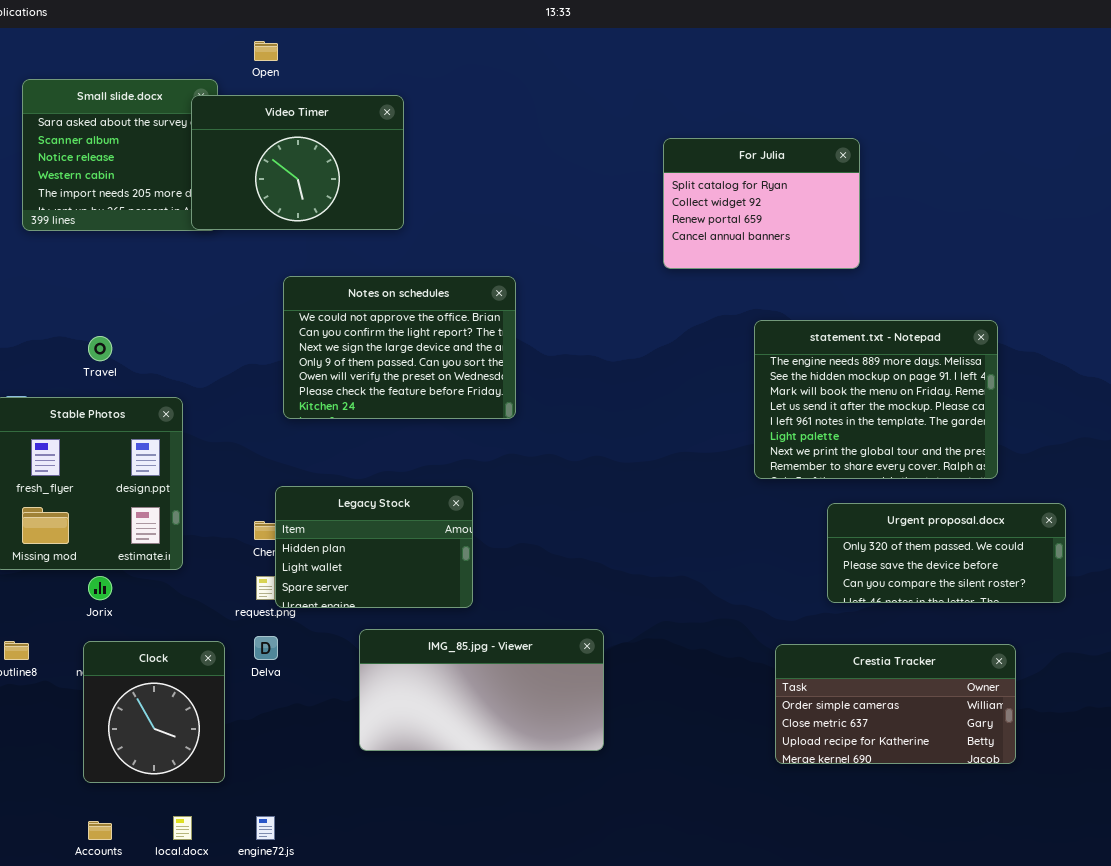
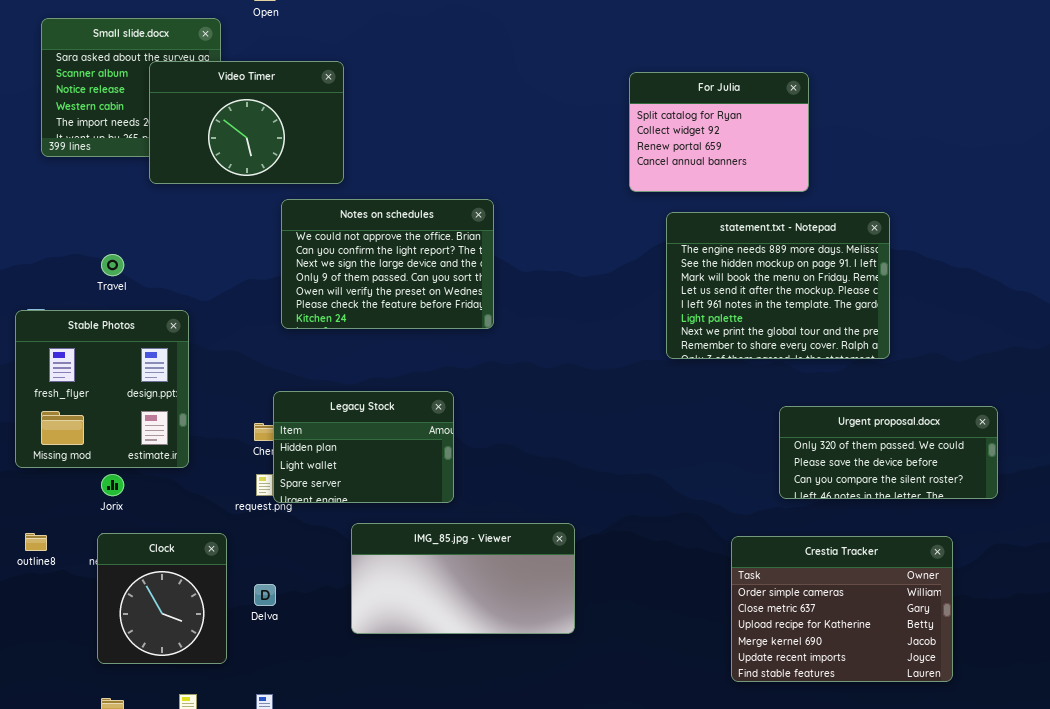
Video Timer: [191,95,404,230] -> [149,61,344,184], moved
statement.txt - Notepad: [754,320,998,479] -> [666,212,890,359], moved
Delva: [254,636,278,660] -> [254,584,276,606], moved
Crestia Tracker: [775,644,1016,764] -> [731,536,953,682], resized

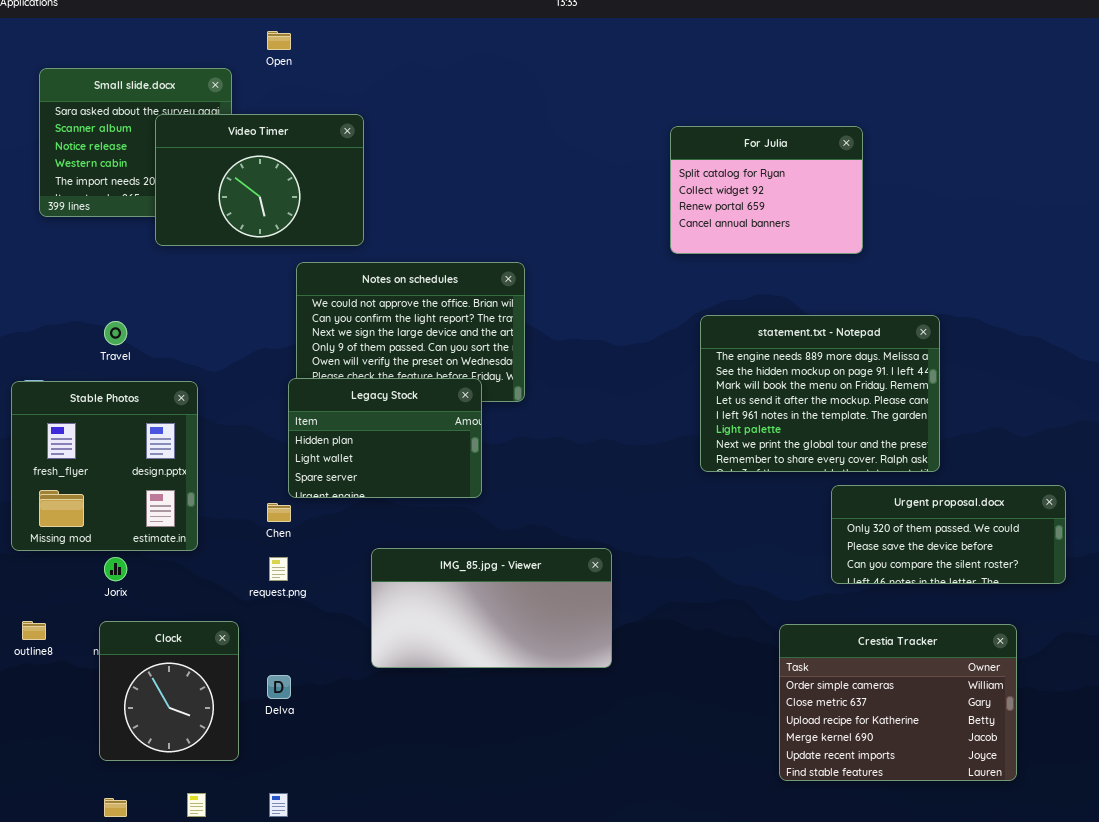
statement.txt - Notepad: [666,212,890,359] -> [700,315,940,472], moved
Legacy Stock: [273,391,454,503] -> [288,378,482,498], moved
IMG_85.jpg - Viewer: [351,523,575,634] -> [371,548,612,668], moved

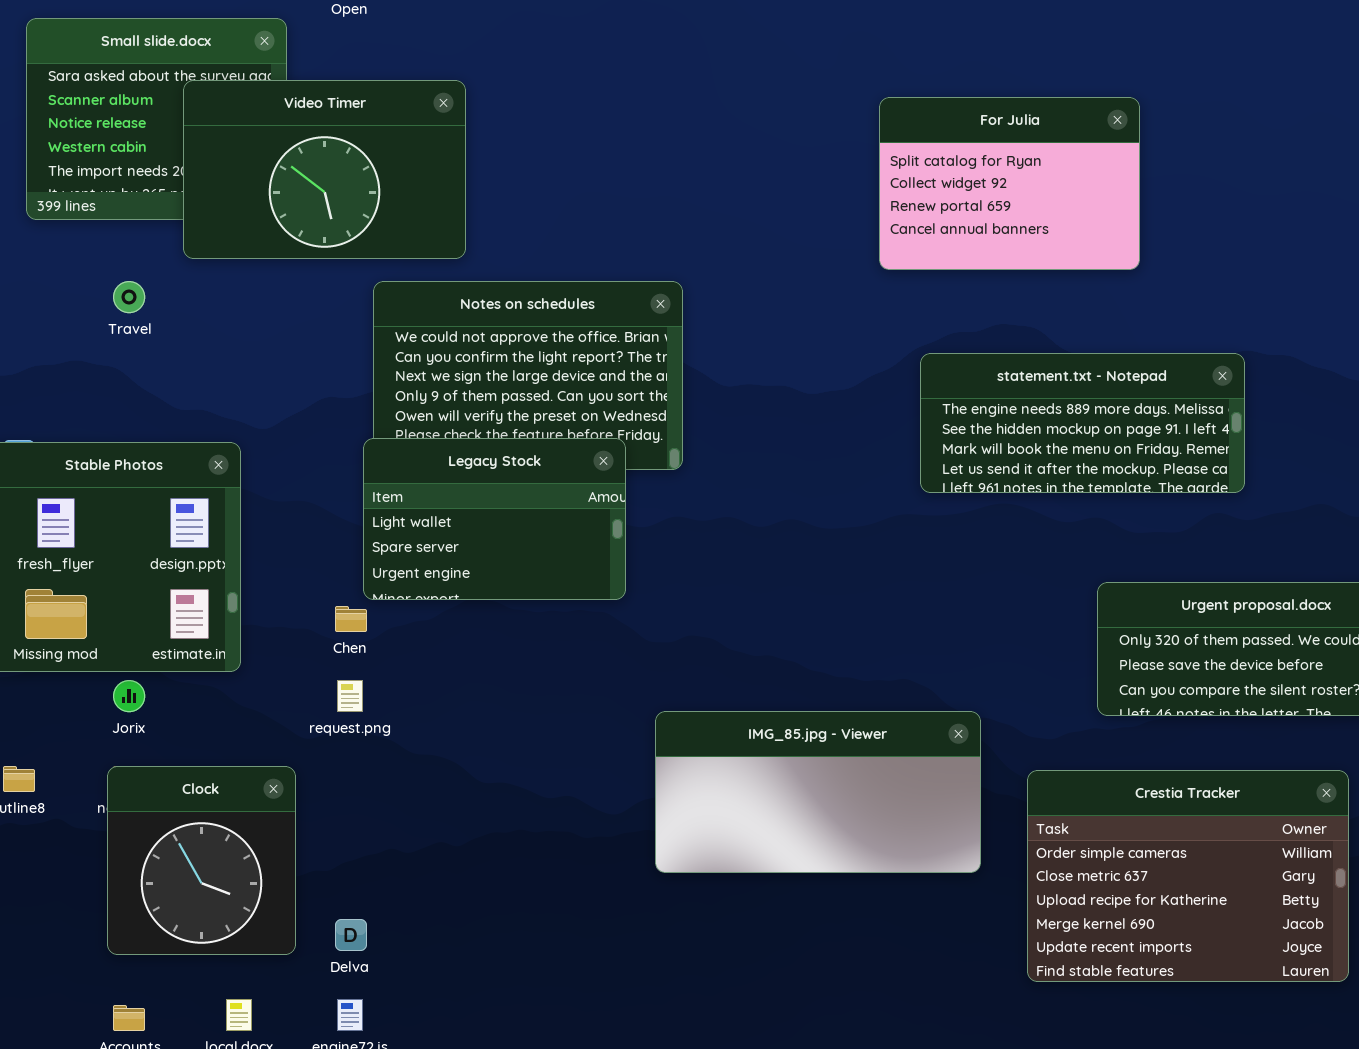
statement.txt - Notepad: [700,315,940,472] -> [920,353,1245,493], resized
Travel: [104,321,127,345] -> [113,281,145,313], moved
Legacy Stock: [288,378,482,498] -> [363,438,626,600], scrolled down 1 row
IMG_85.jpg - Viewer: [371,548,612,668] -> [655,711,981,873], moved
Delva: [267,675,291,699] -> [335,919,367,951], moved

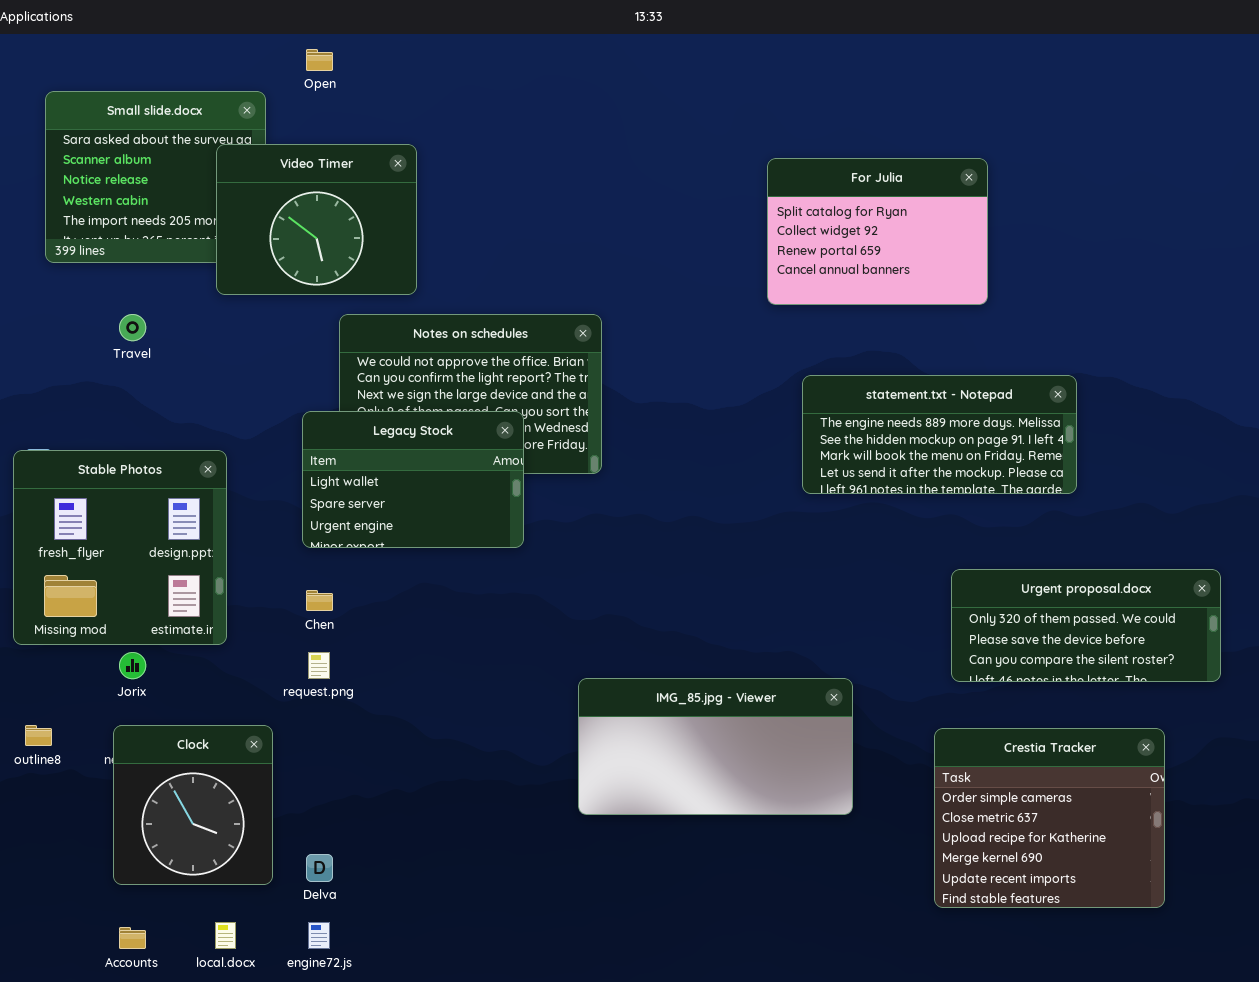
Video Timer: [183,80,466,259] -> [216,144,417,295], resized
Legacy Stock: [363,438,626,600] -> [302,411,524,548], moved
Crestia Tracker: [1027,770,1349,982] -> [934,728,1165,908], resized

